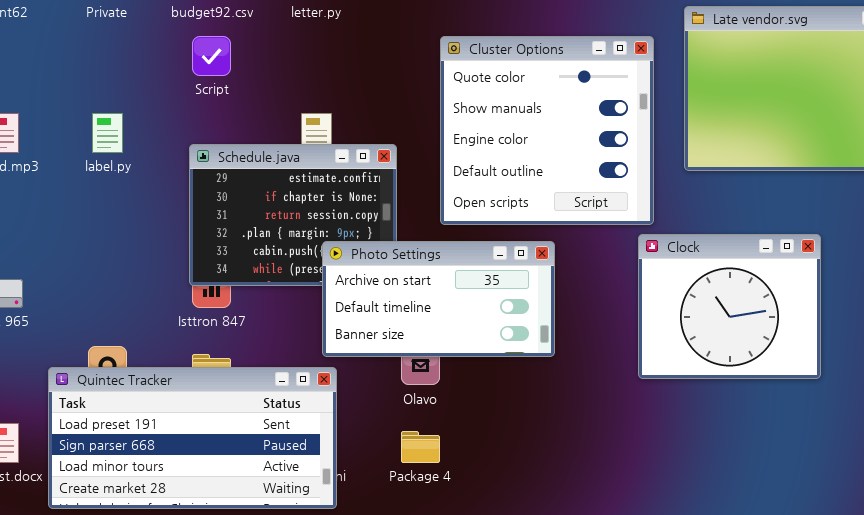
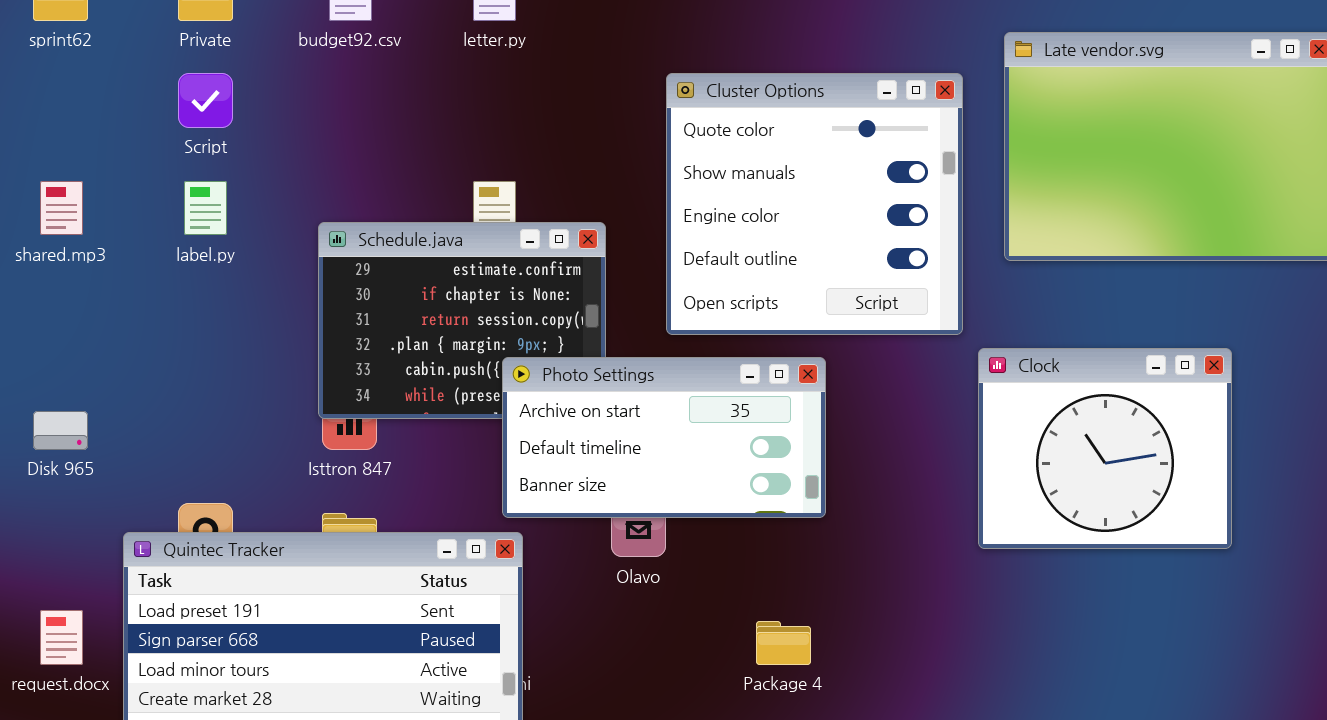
Script: [192,36,231,76] -> [178,73,233,128], moved
Clock: [638,234,821,379] -> [978,348,1232,549], moved
Package 4: [401,431,440,463] -> [756,621,811,665], moved

